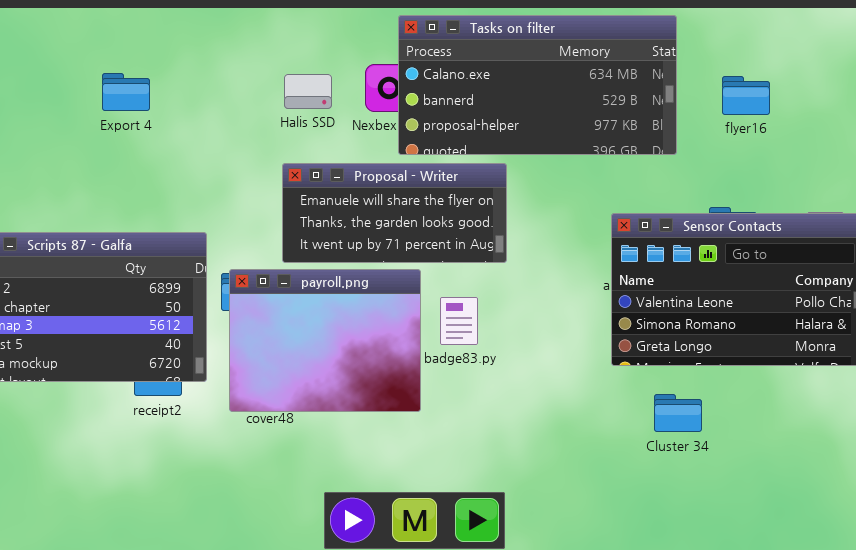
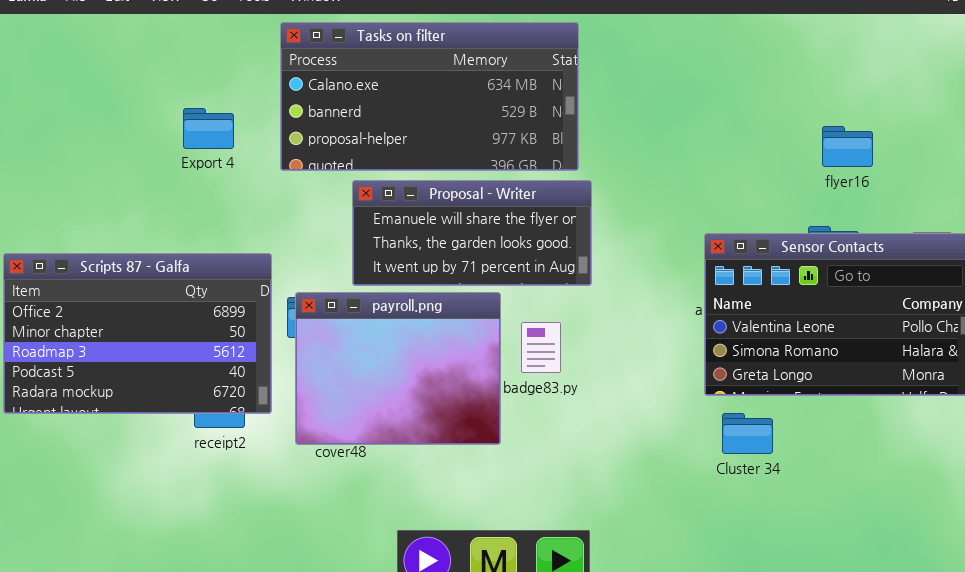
Tasks on filter: [398,15,677,155] -> [280,22,579,171], moved
Export 4: [102,73,150,111] -> [183,108,234,149], moved
flyer16: [722,76,770,115] -> [822,126,873,167], moved
Cluster 34: [654,394,702,432] -> [722,413,773,454], moved

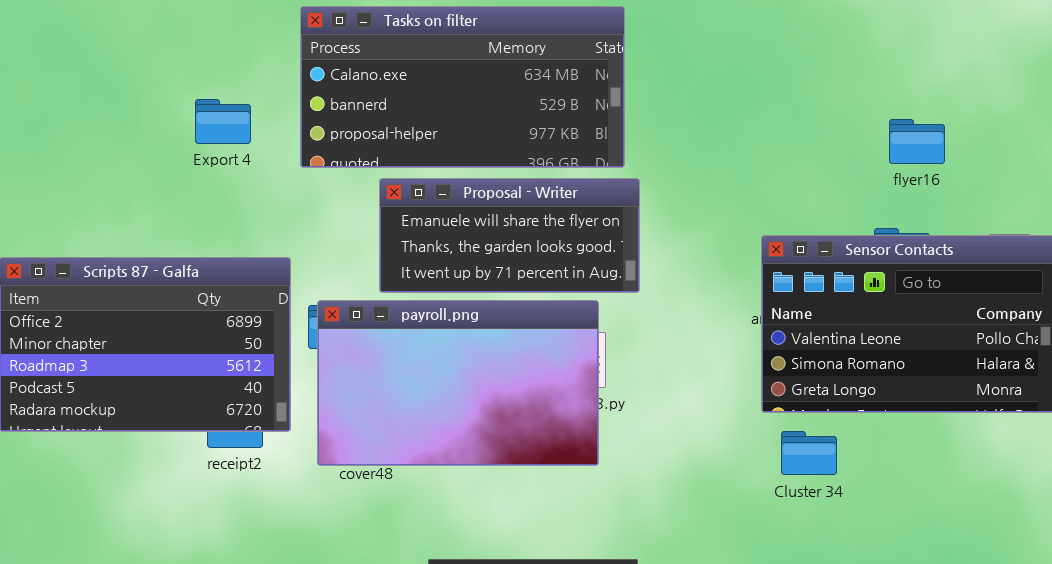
payroll.png: [295,292,501,445] -> [317,300,599,466], resized

